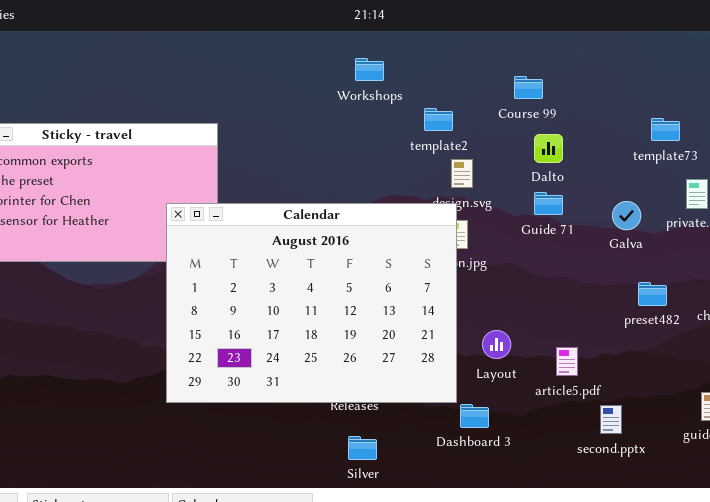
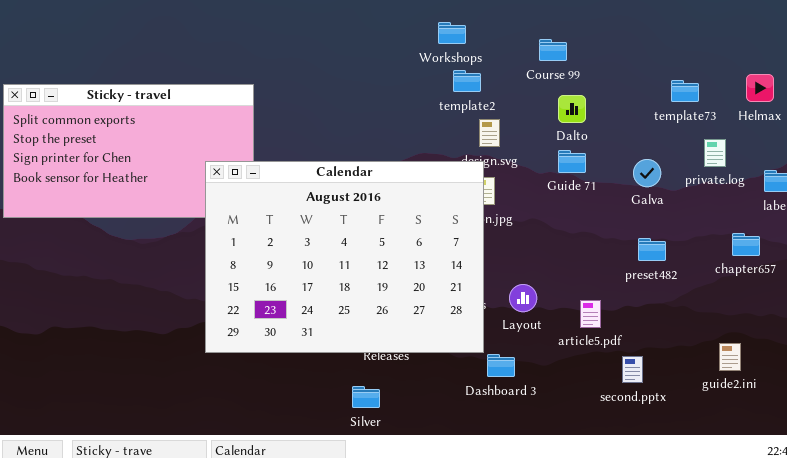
Workshops: [355,58,384,81] -> [438,22,466,44], moved
preset482: [638,282,667,306] -> [638,238,666,261], moved
Silver: [348,436,377,460] -> [352,386,380,408], moved

